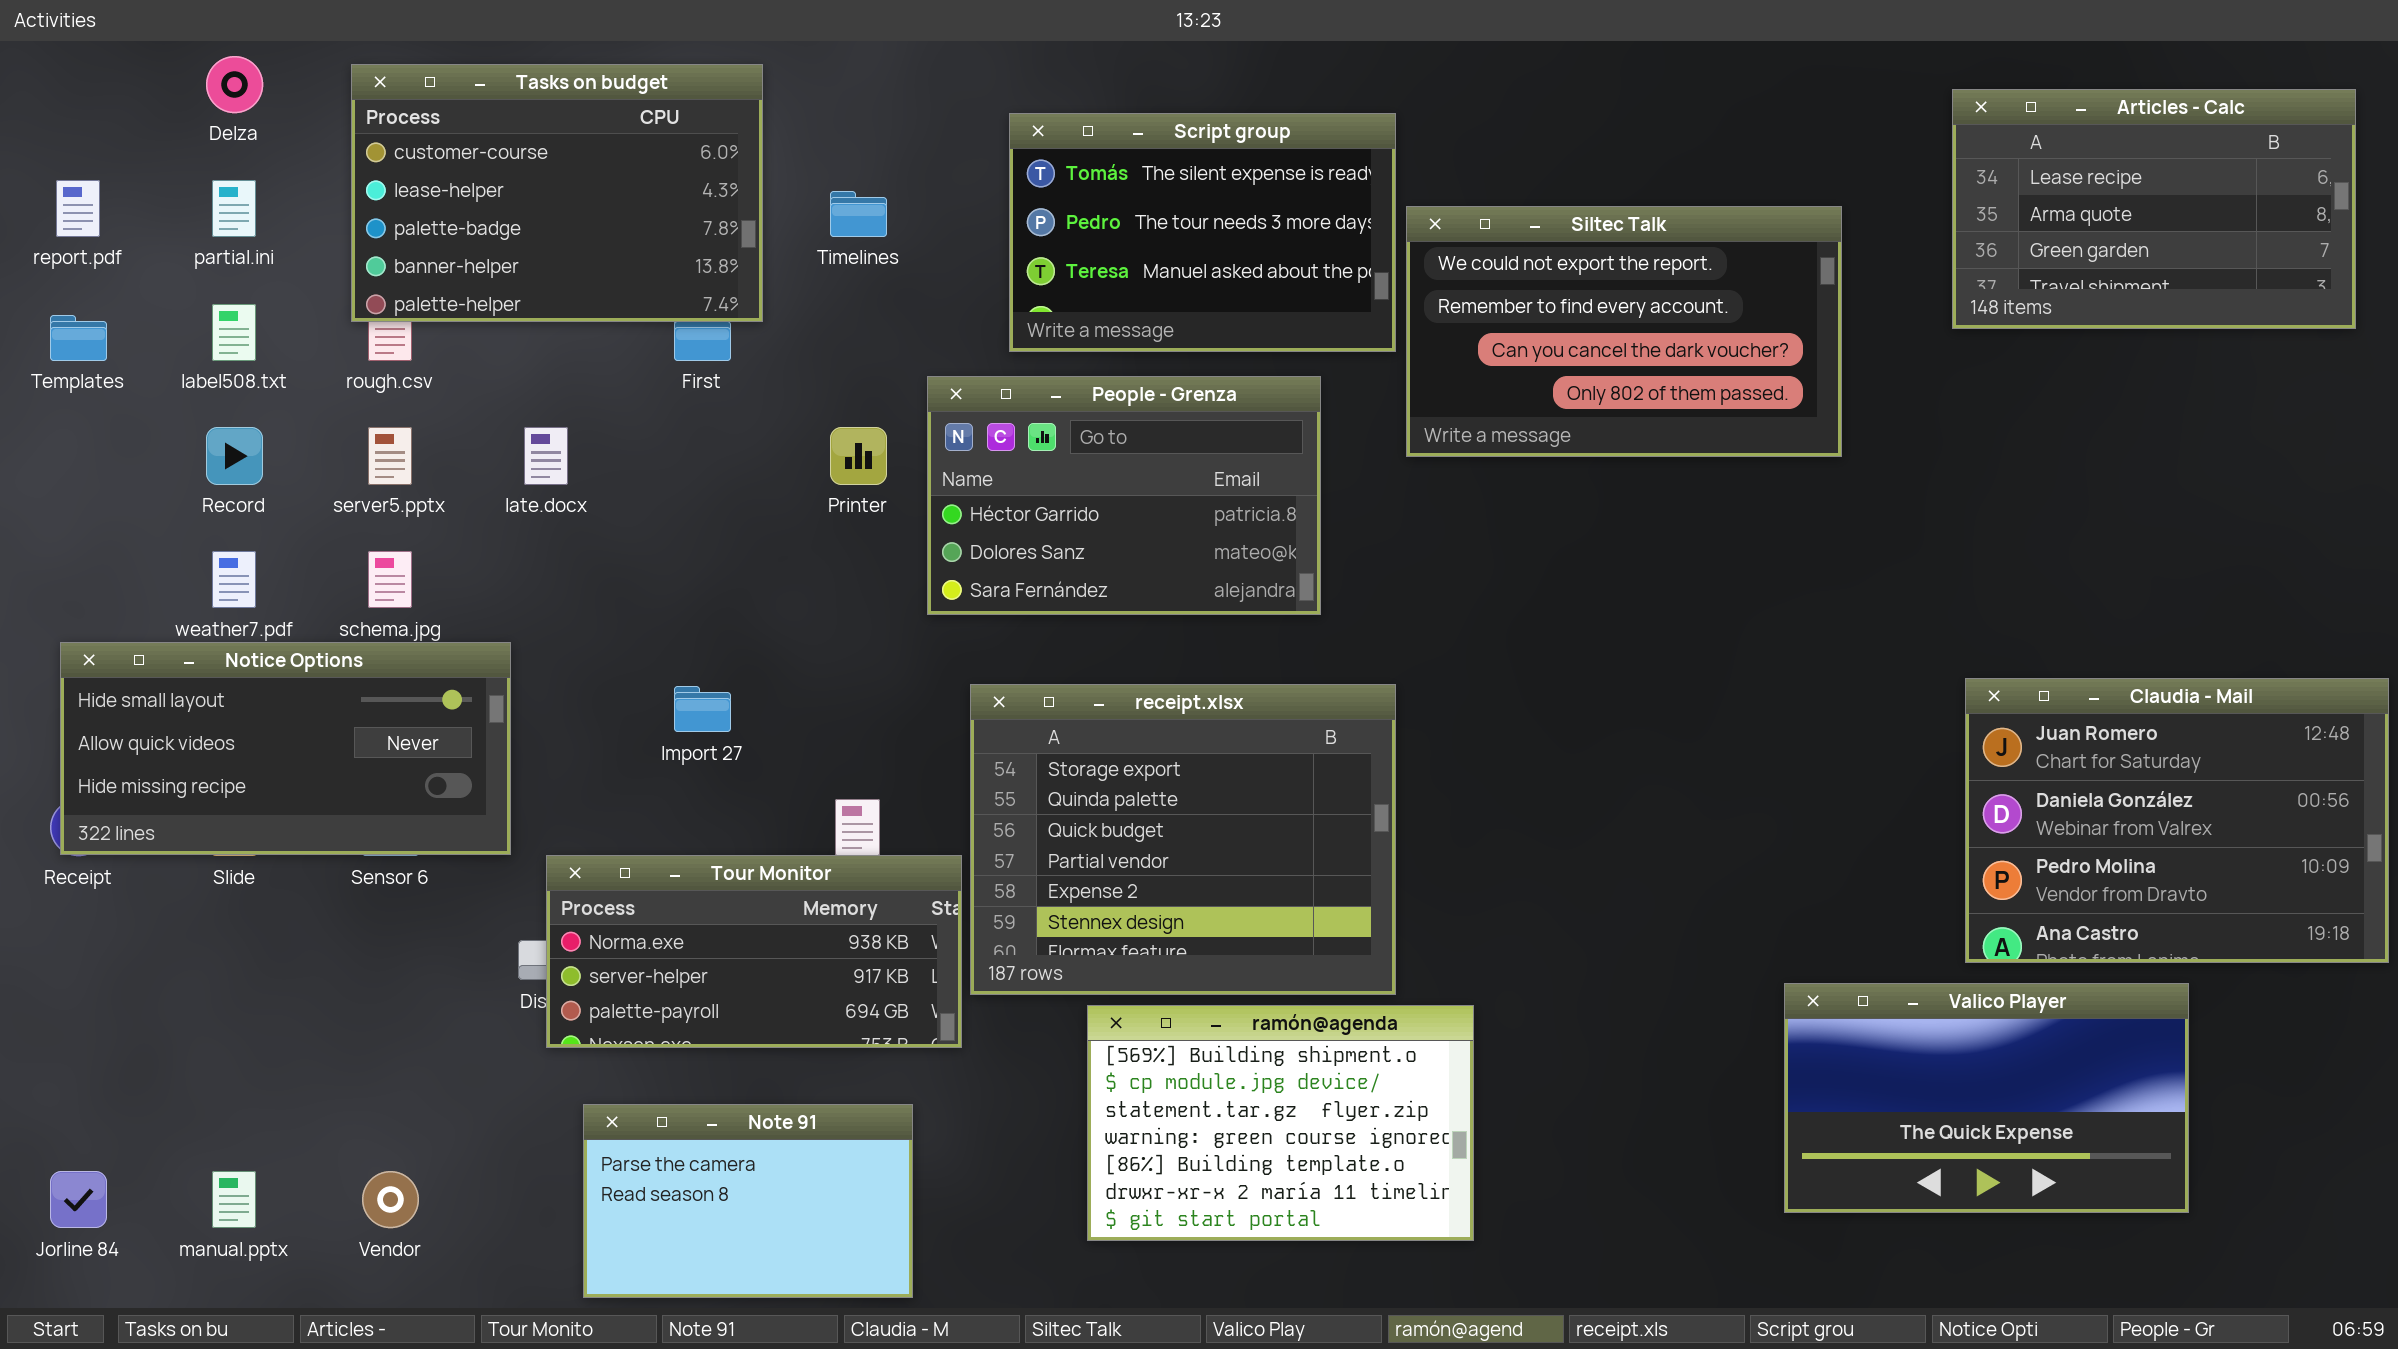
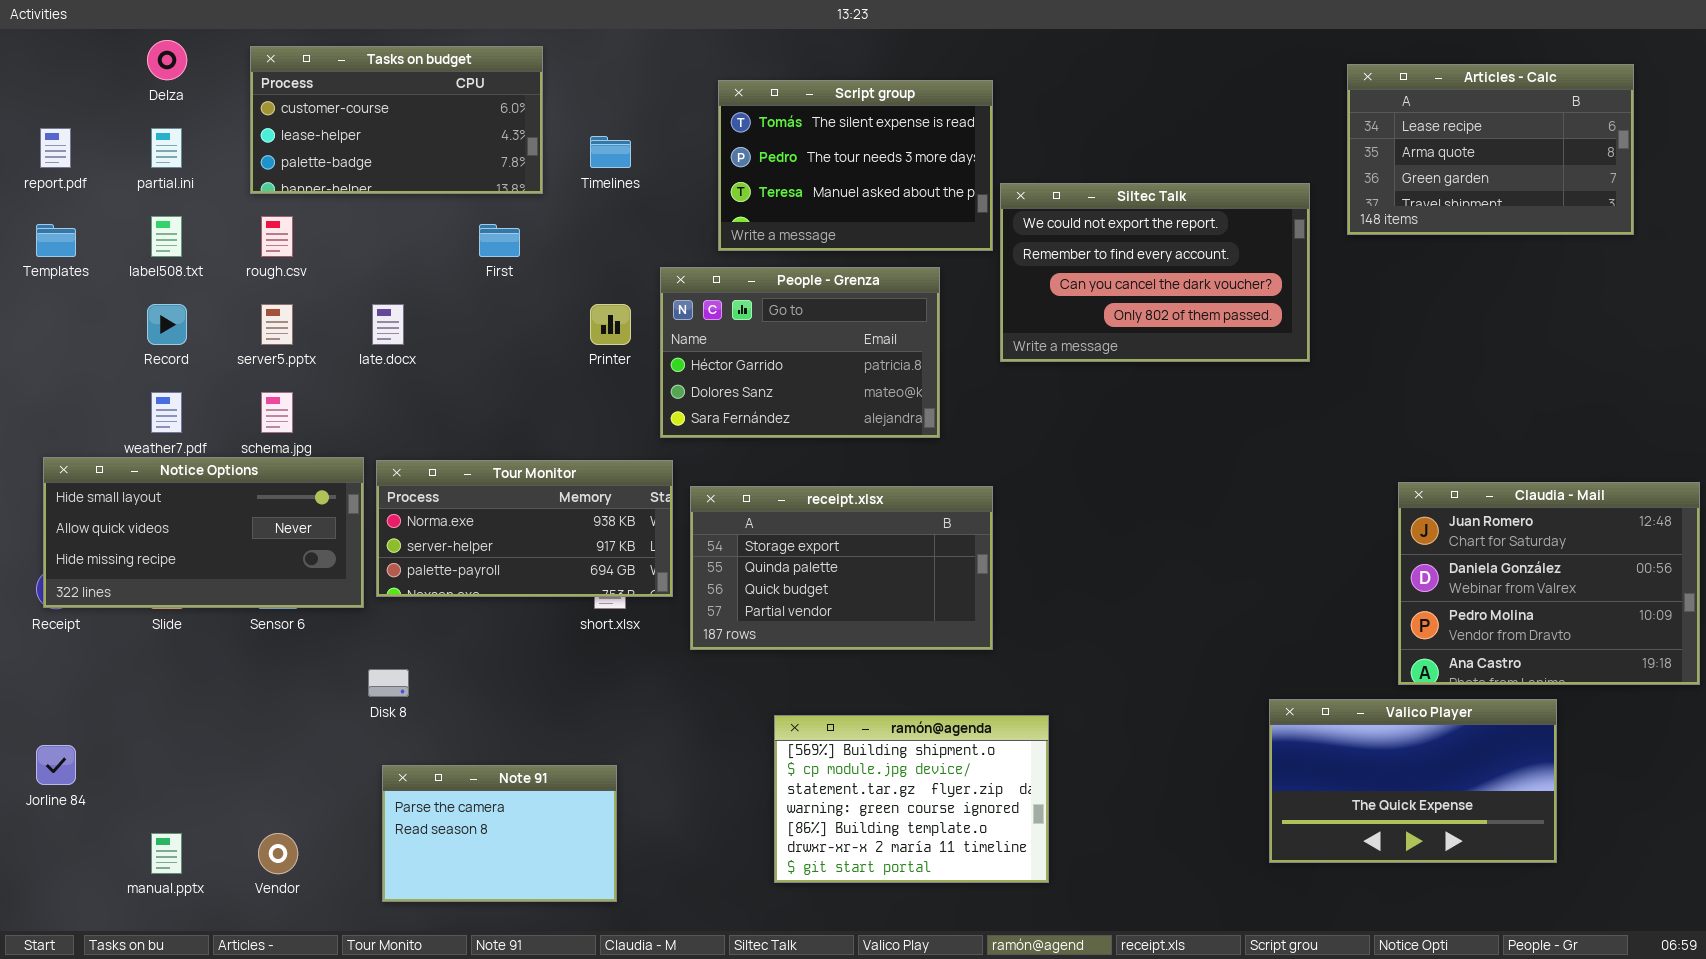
Tasks on budget: [351,64,763,322] -> [250,46,543,194], resized
Articles - Calc: [1952,89,2356,329] -> [1347,64,1634,235], moved
Siltec Talk: [1406,206,1842,457] -> [1000,183,1310,362], moved
receipt.xlsx: [970,684,1396,995] -> [690,486,993,650], resized
Tour Monitor: [546,855,962,1048] -> [376,460,673,597], moved
Note 91: [583,1104,913,1298] -> [382,765,617,902], moved
Jorline 84: [50,1171,107,1228] -> [36,745,76,785], moved

